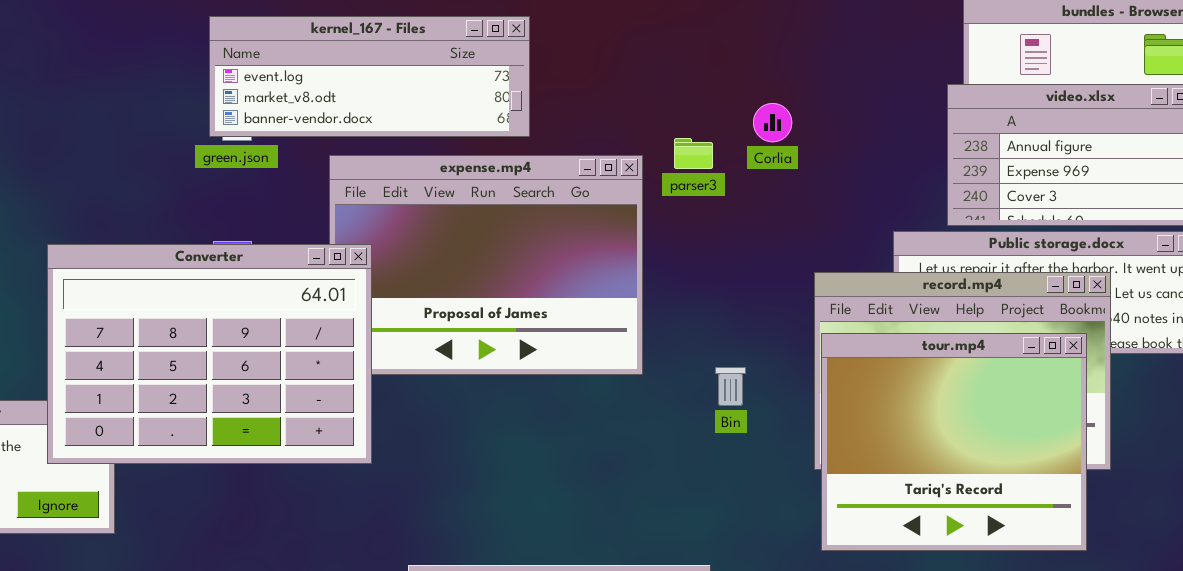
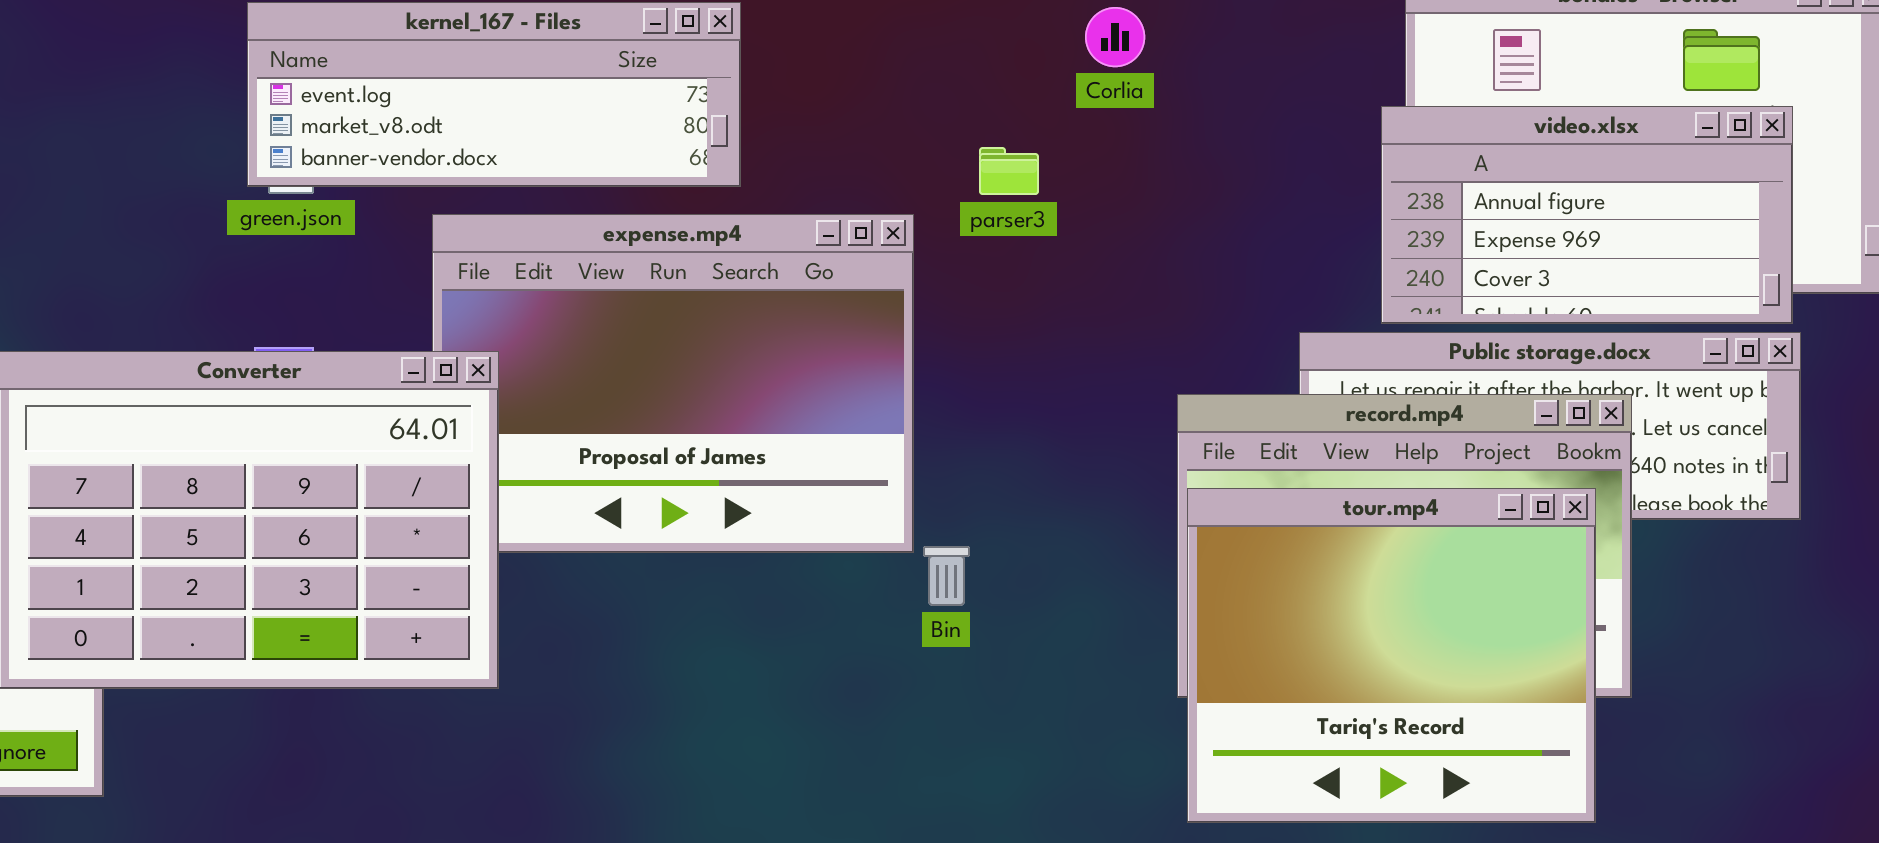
Corlia: [753,103,792,142] -> [1085,7,1145,67], moved
parser3: [674,138,713,169] -> [979,147,1039,195], moved
Bin: [715,367,746,406] -> [923,546,970,606], moved

